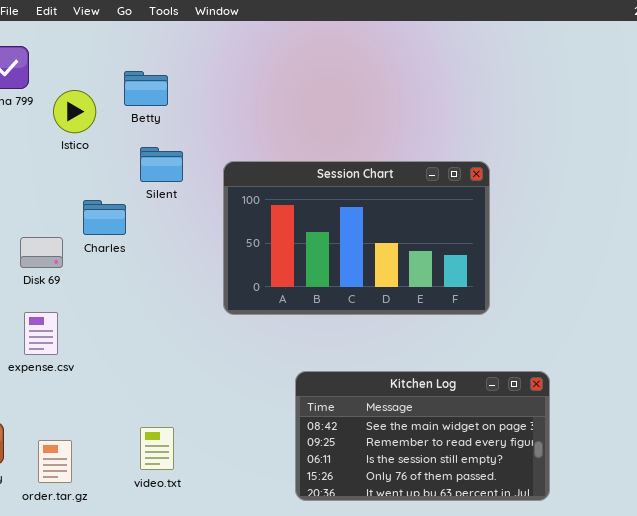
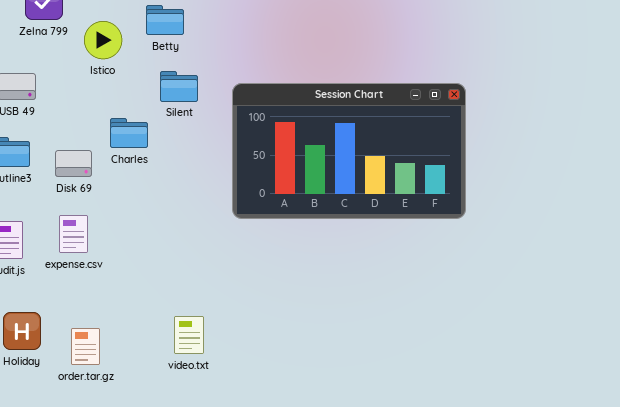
Kitchen Log: [295,371,550,501] -> none, closed
video.txt: [140,427,174,470] -> [174,316,204,354], moved

